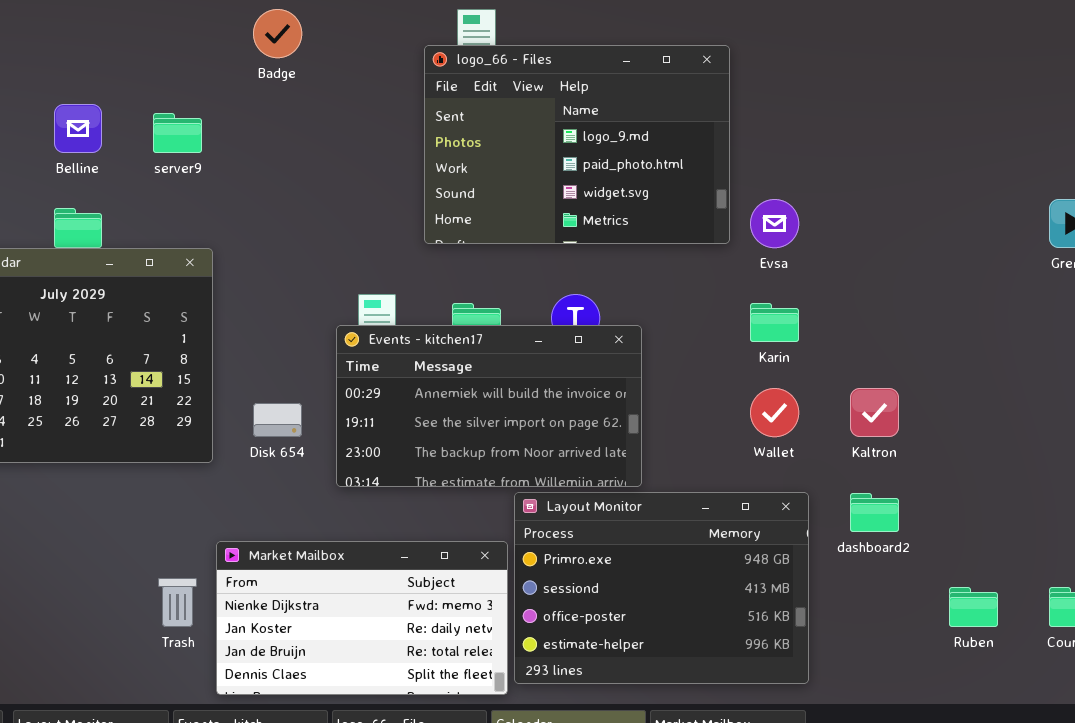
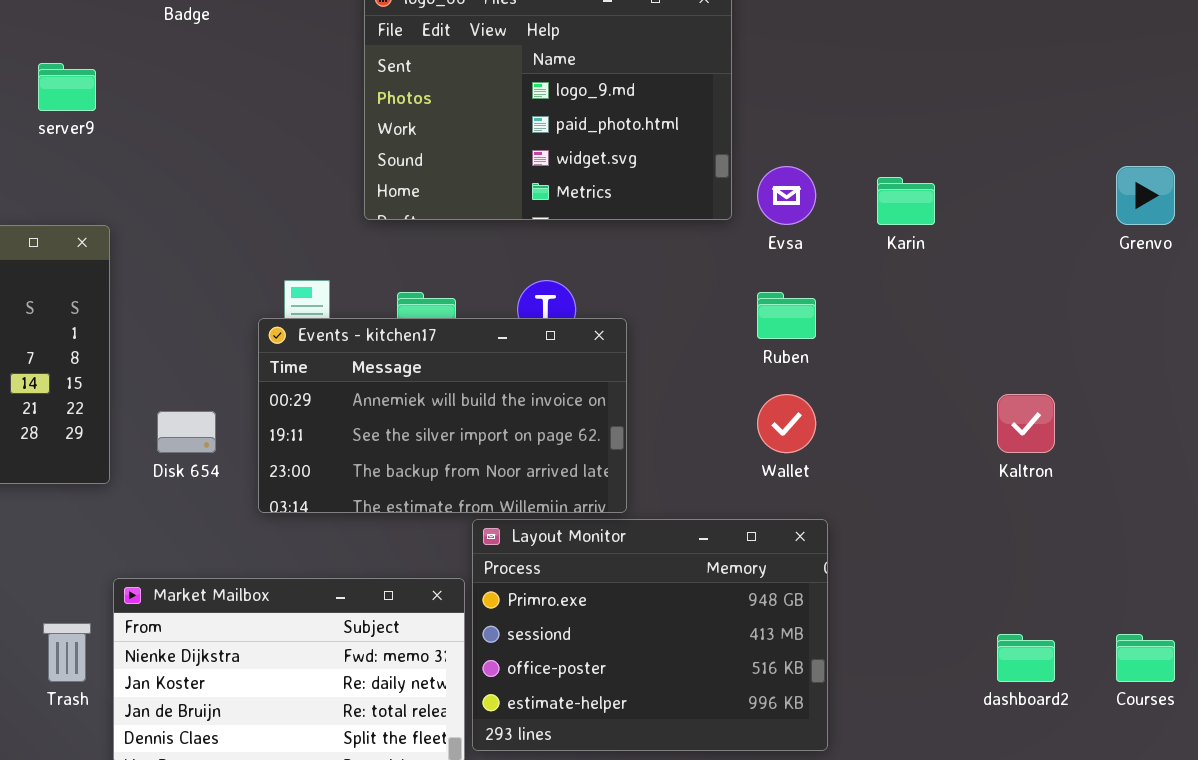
Karin: [750,303,799,342] -> [877,177,935,225], moved
Kaltron: [850,388,899,437] -> [997,394,1055,453], moved
dashboard2: [850,493,899,532] -> [997,634,1055,682], moved
Ruben: [949,587,998,627] -> [757,292,816,339], moved

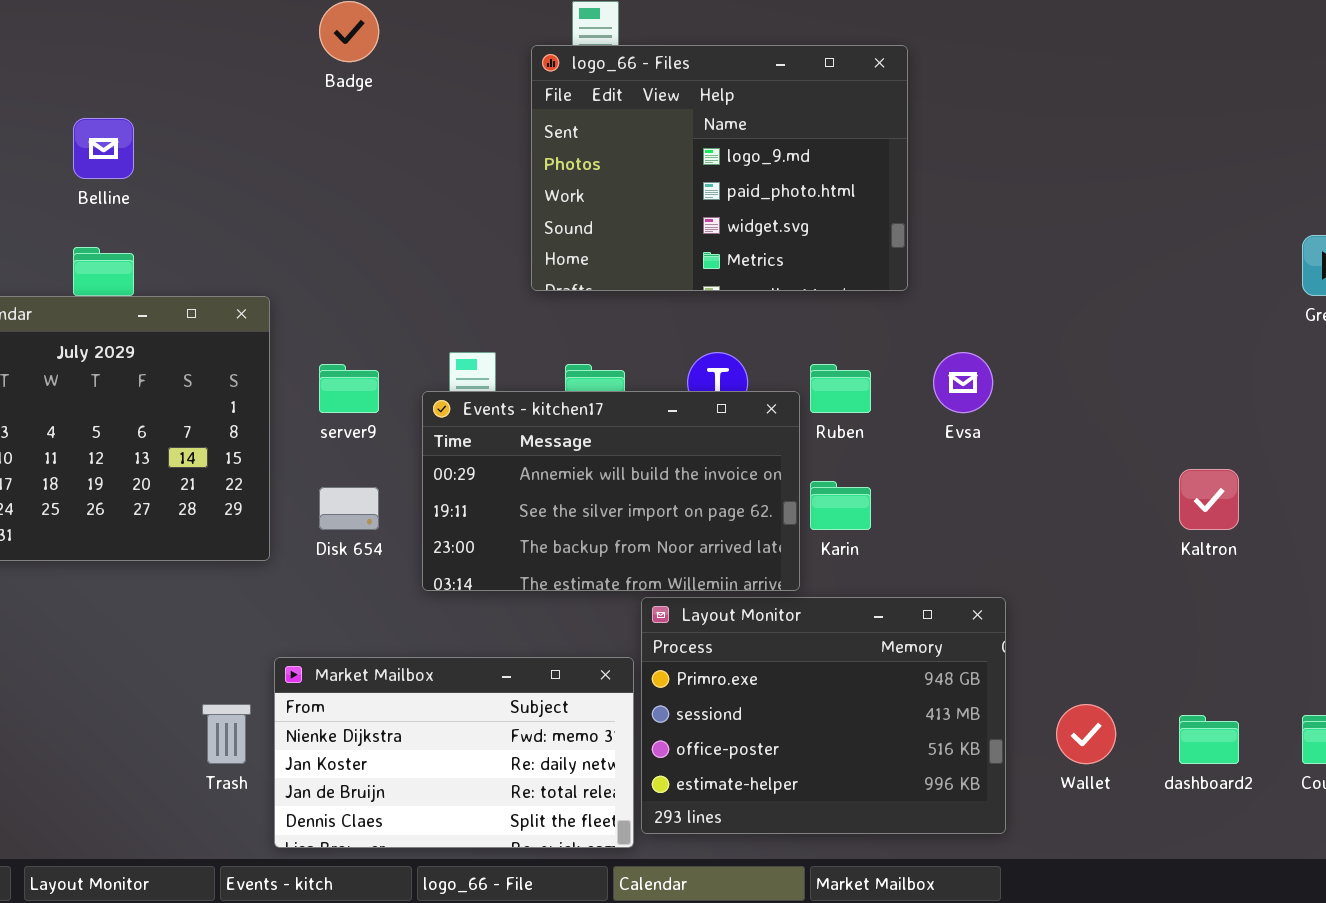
server9: [38,63,96,111] -> [319,364,379,413], moved
Evsa: [757,166,816,225] -> [933,352,993,413], moved
Karin: [877,177,935,225] -> [810,481,871,530], moved
Ruben: [757,292,816,339] -> [810,364,871,413], moved
Wallet: [757,394,816,453] -> [1056,704,1116,764], moved

